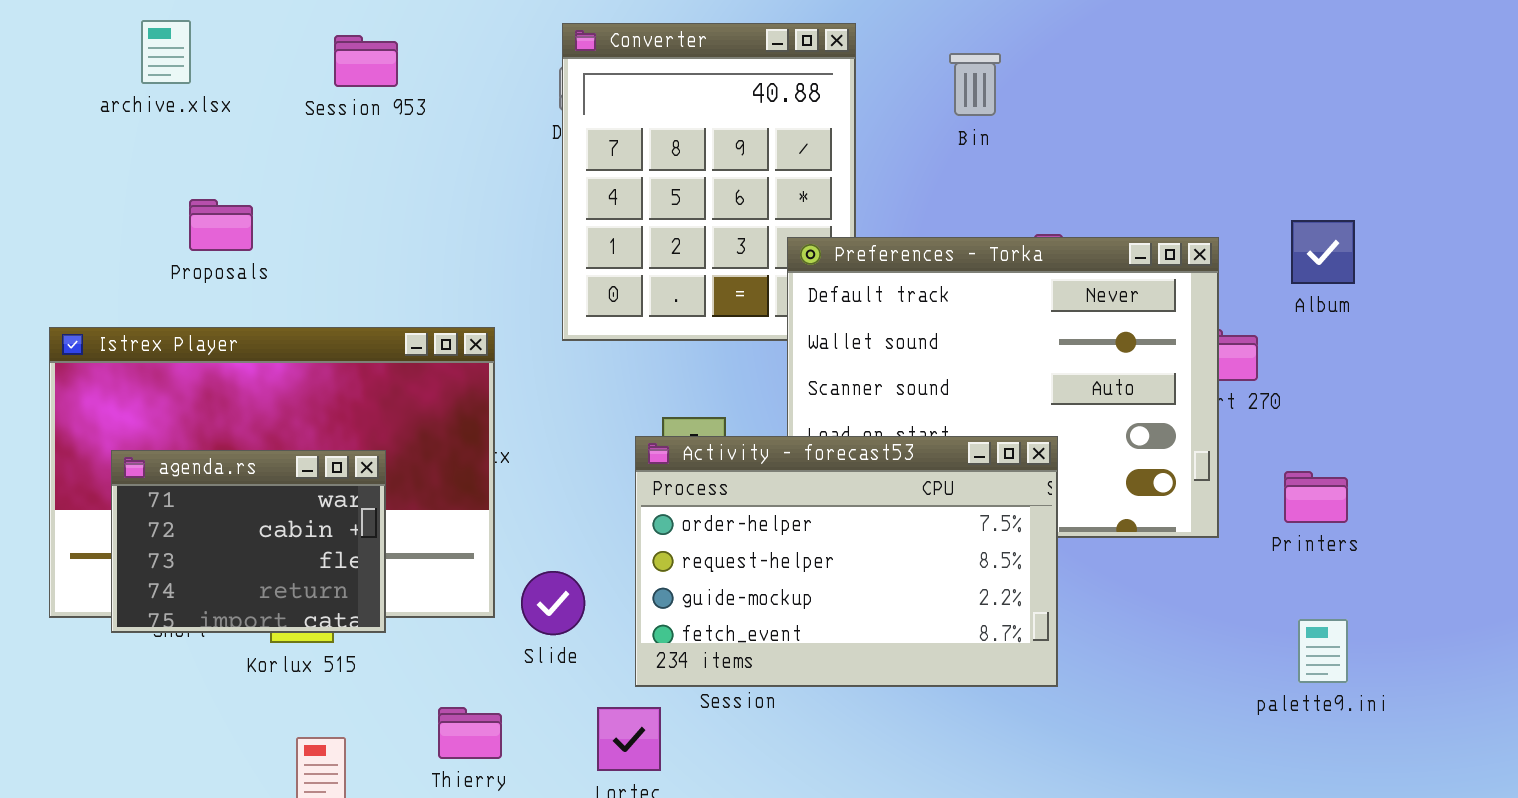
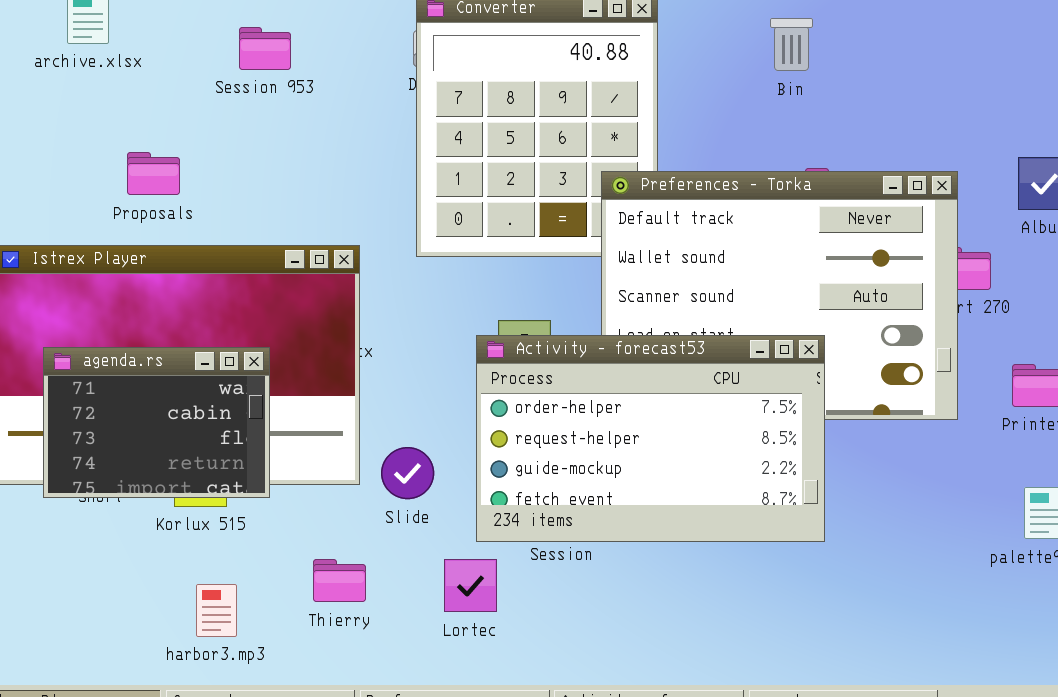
Session 953: [334,35,398,87] -> [239,27,291,70], moved
Bin: [949,53,1001,116] -> [770,18,813,71], moved
Proposals: [189,199,253,251] -> [127,152,180,195], moved

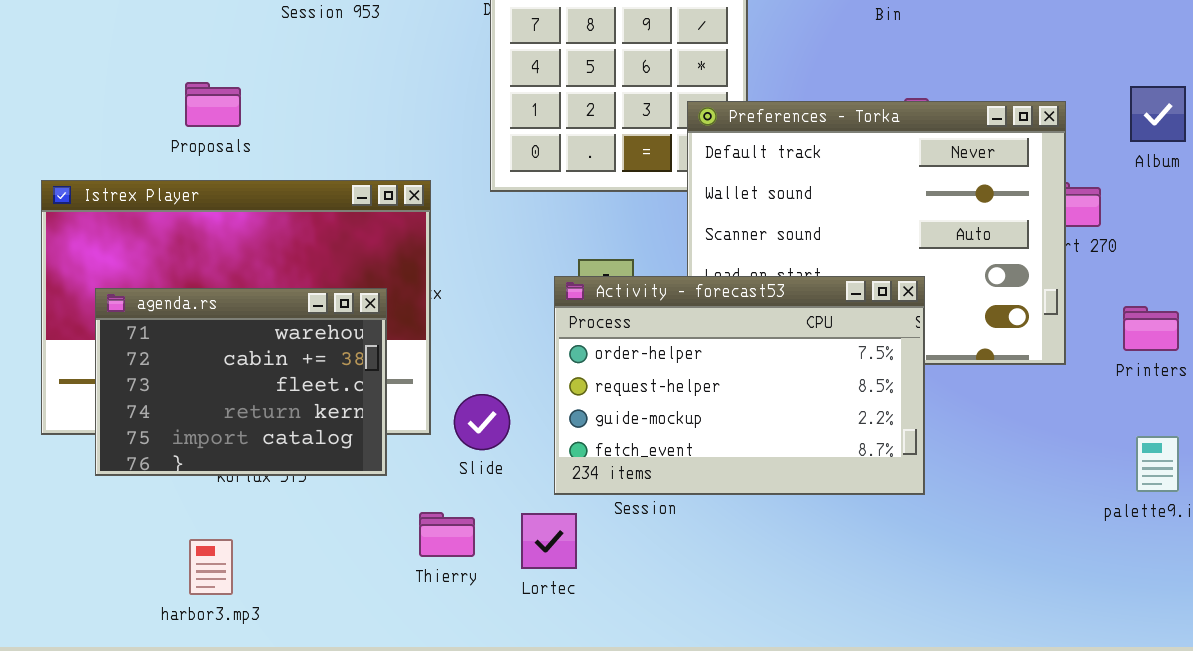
agenda.rs: [43,347,270,498] -> [95,288,387,476], resized
Thierry: [313,559,366,602] -> [419,512,475,557], moved
harbor3.mp3: [196,584,237,637] -> [189,539,233,595], moved

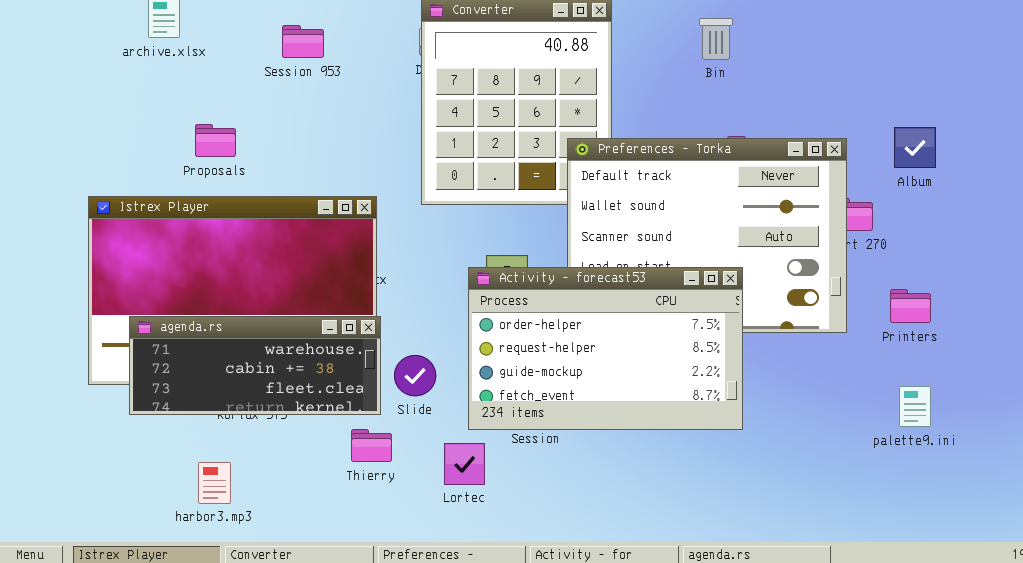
agenda.rs: [95,288,387,476] -> [129,316,381,415], resized
Thierry: [419,512,475,557] -> [351,429,392,462], moved

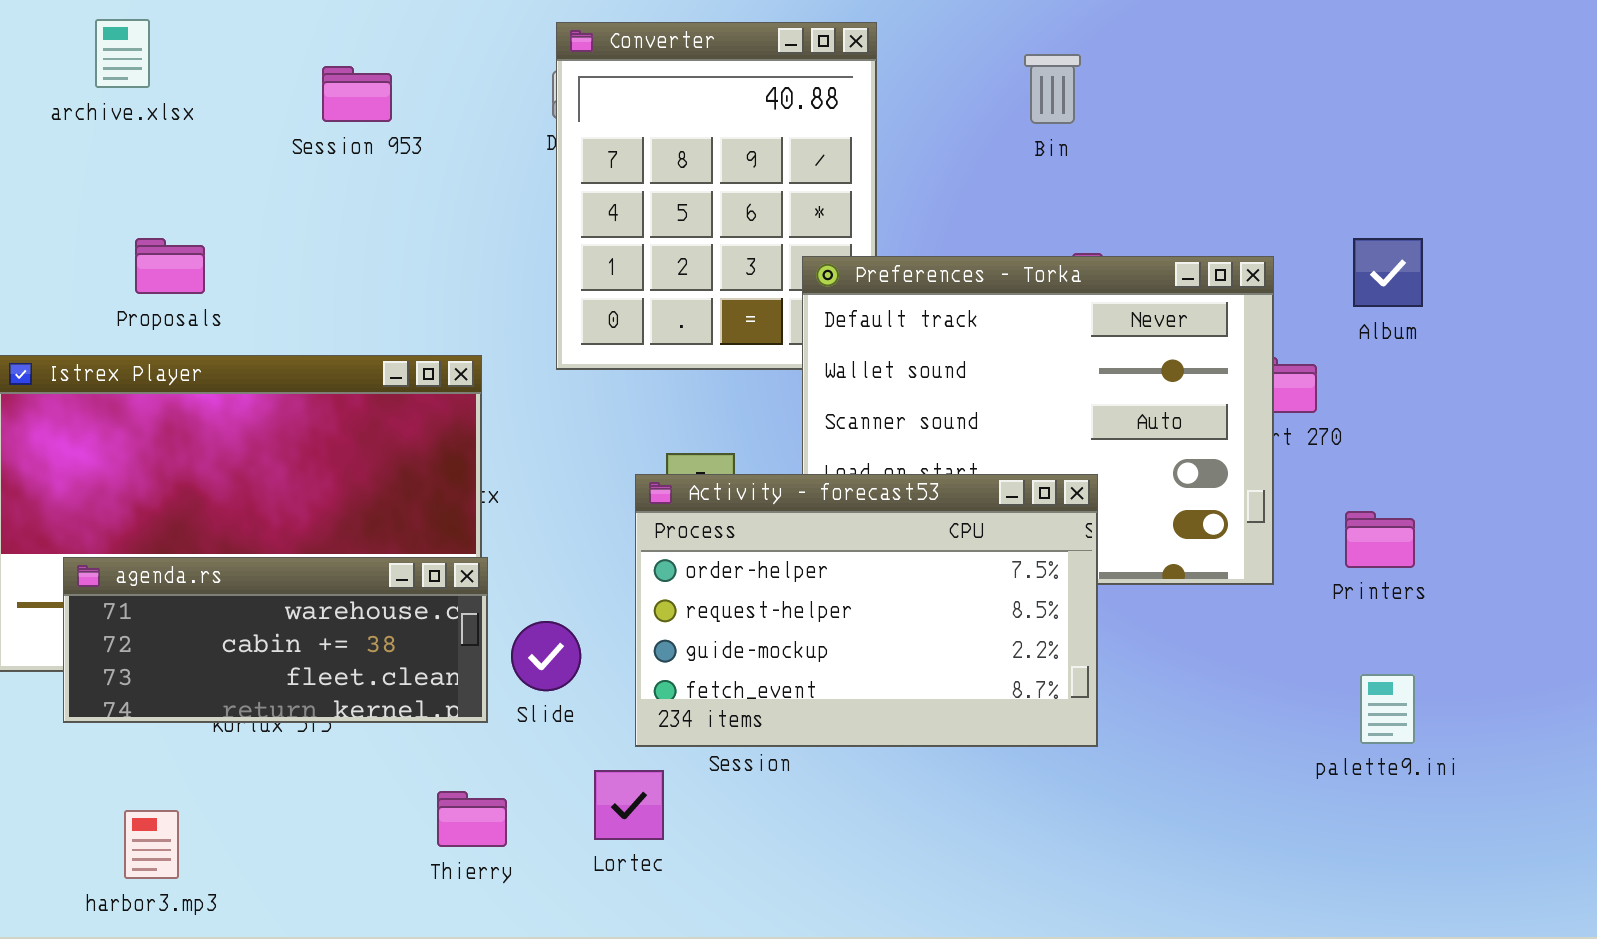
Proposals: [195,124,236,157] -> [135,238,205,294], moved
Thierry: [351,429,392,462] -> [437,791,507,847], moved
harbor3.mp3: [198,462,231,504] -> [124,810,179,879], moved

